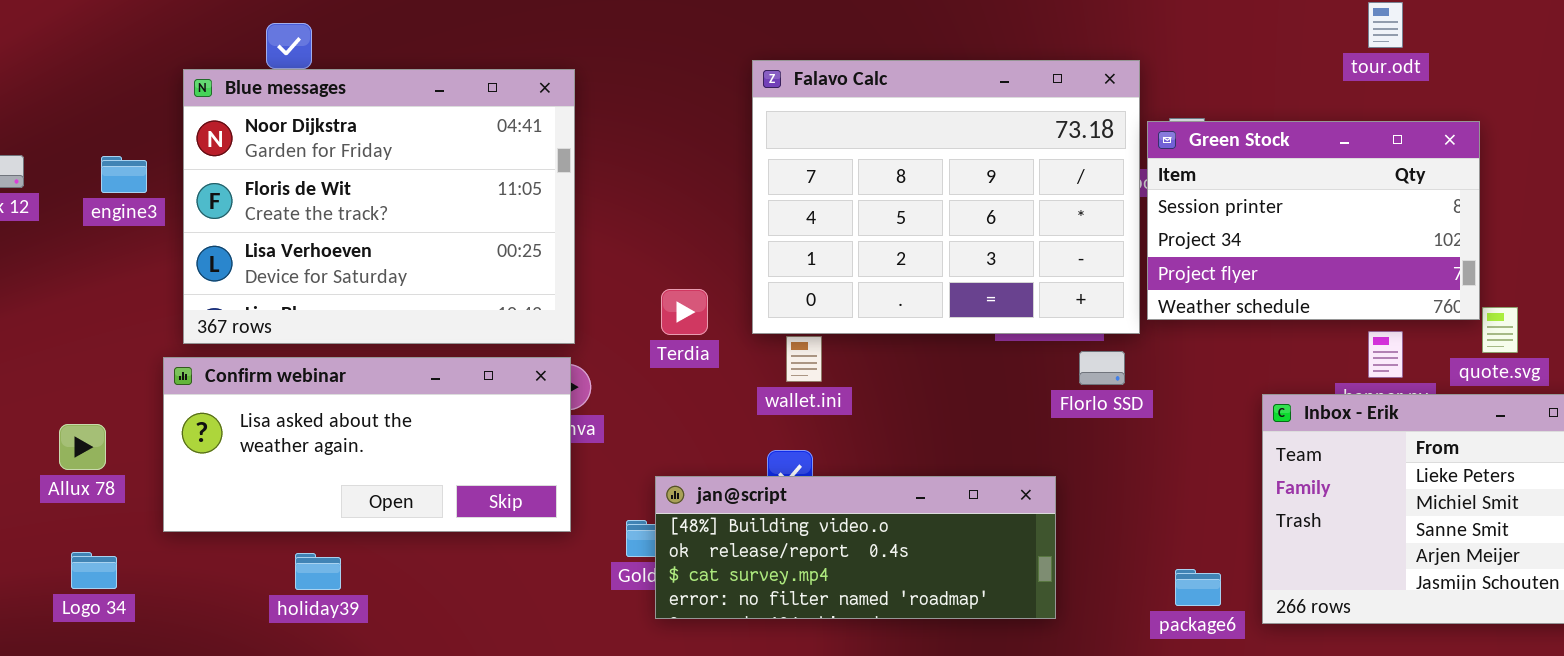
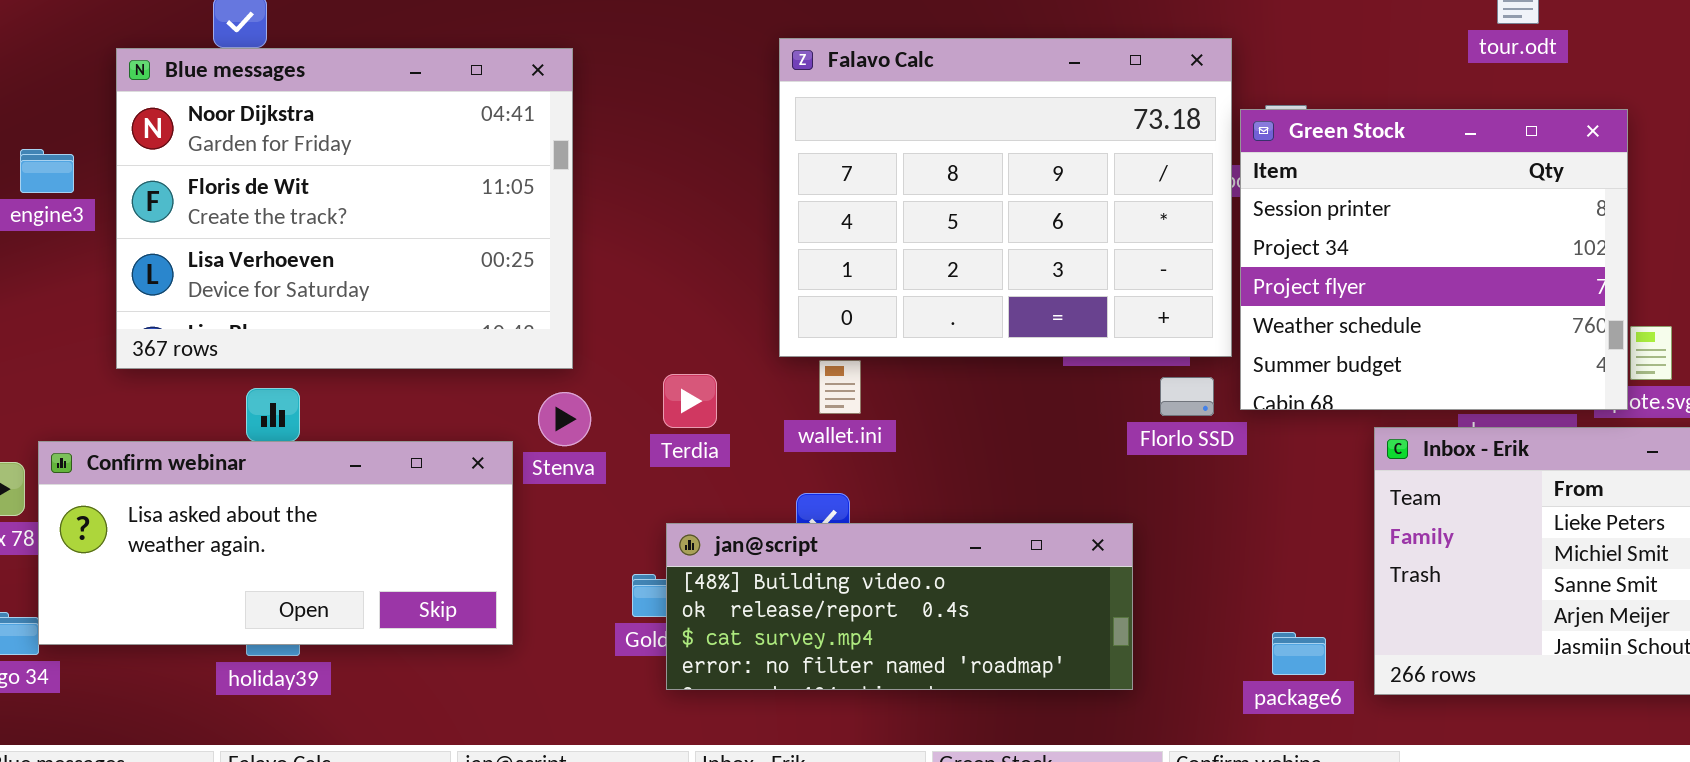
Green Stock: [1147,121,1480,320] -> [1240,109,1628,410], resized
Terdia: [661,289,708,335] -> [663,374,717,428], moved
Confirm webinar: [163,357,571,532] -> [38,441,513,645], moved

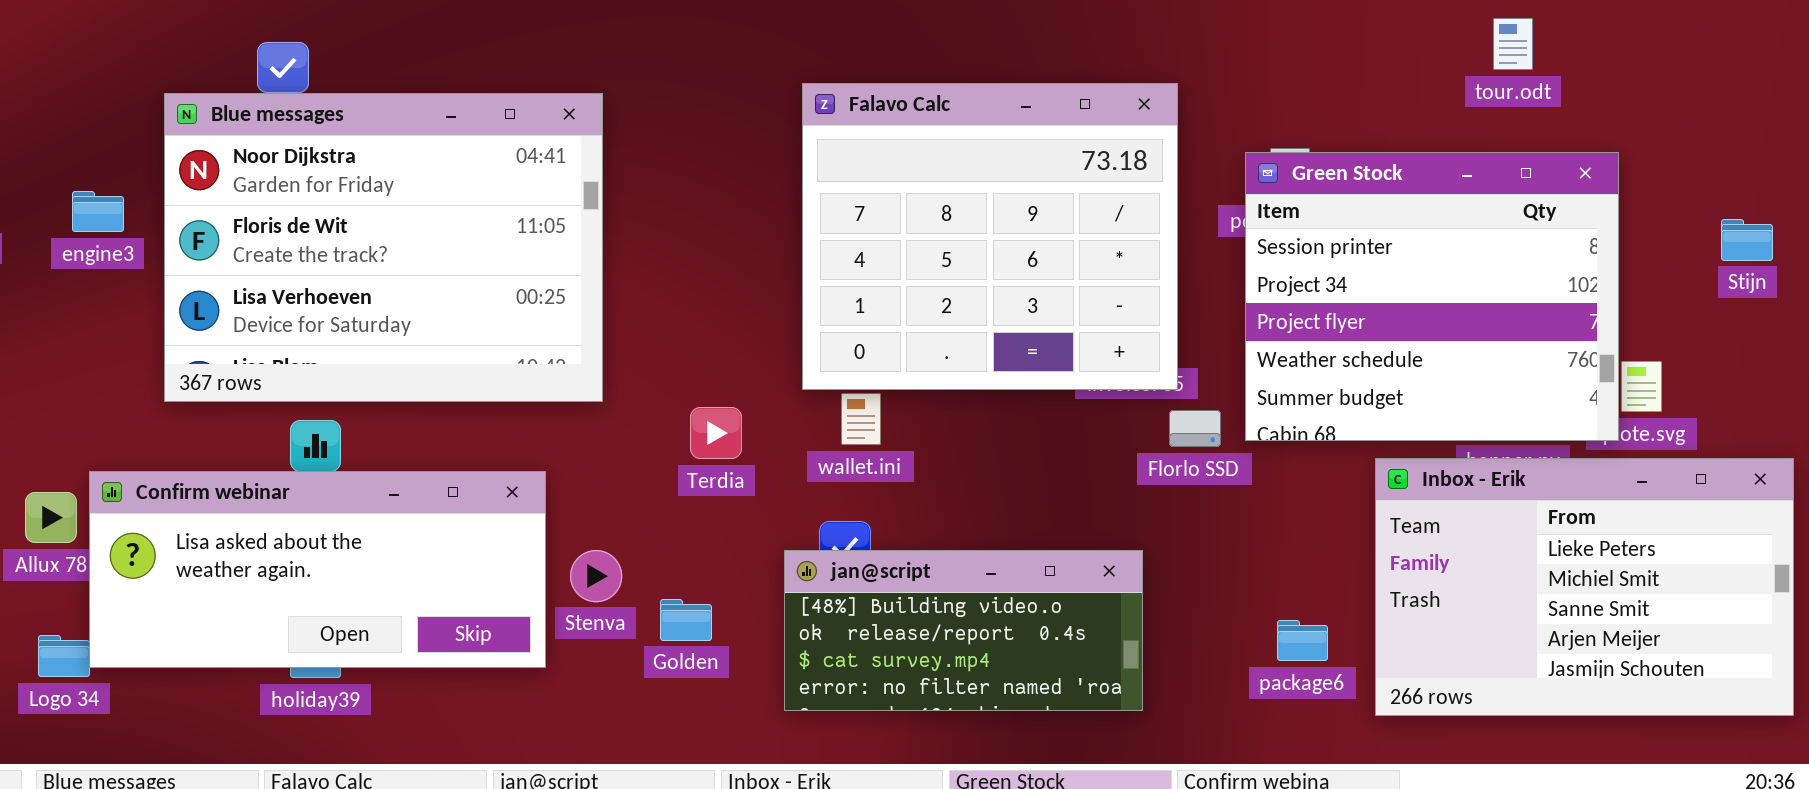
Falavo Calc: [779,38,1232,357] -> [802,83,1178,390], resized
Stenva: [538,392,591,446] -> [570,550,622,602], moved
jan@script: [666,523,1133,690] -> [784,550,1143,711], resized
package6: [1272,632,1326,675] -> [1277,620,1328,661], moved

